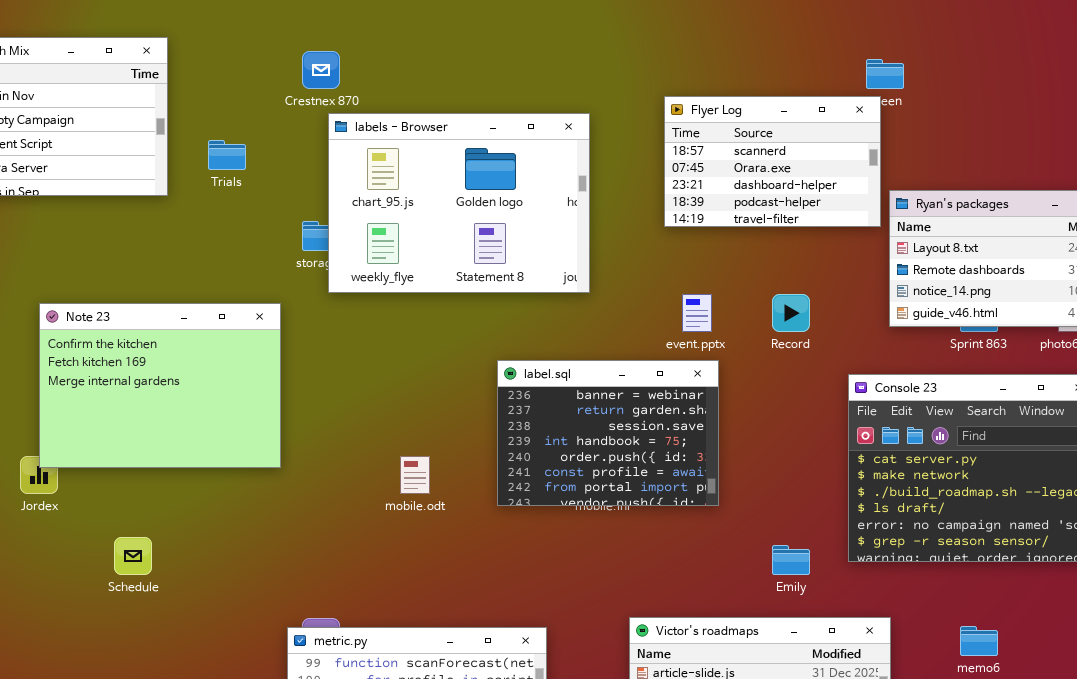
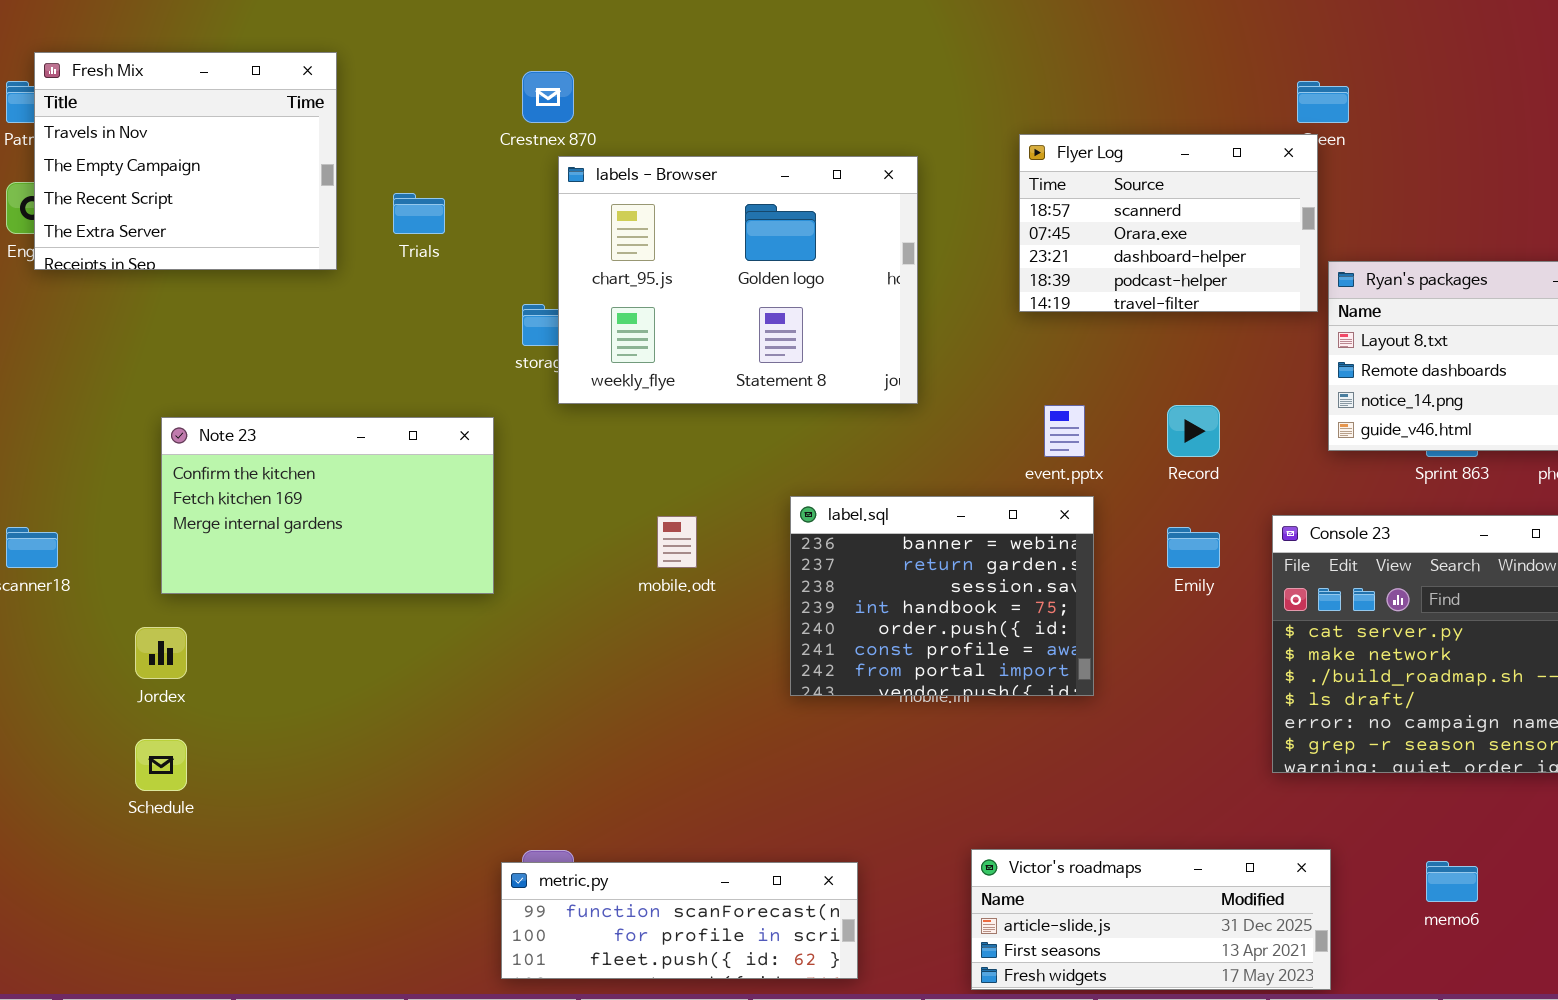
Note 23: [39,303,281,468] -> [161,417,494,594], resized
mobile.odt: [400,456,430,494] -> [657,516,697,568], moved
Schedule: [114,537,152,575] -> [135,739,187,791], moved
Emily: [772,545,810,575] -> [1167,527,1220,568], moved

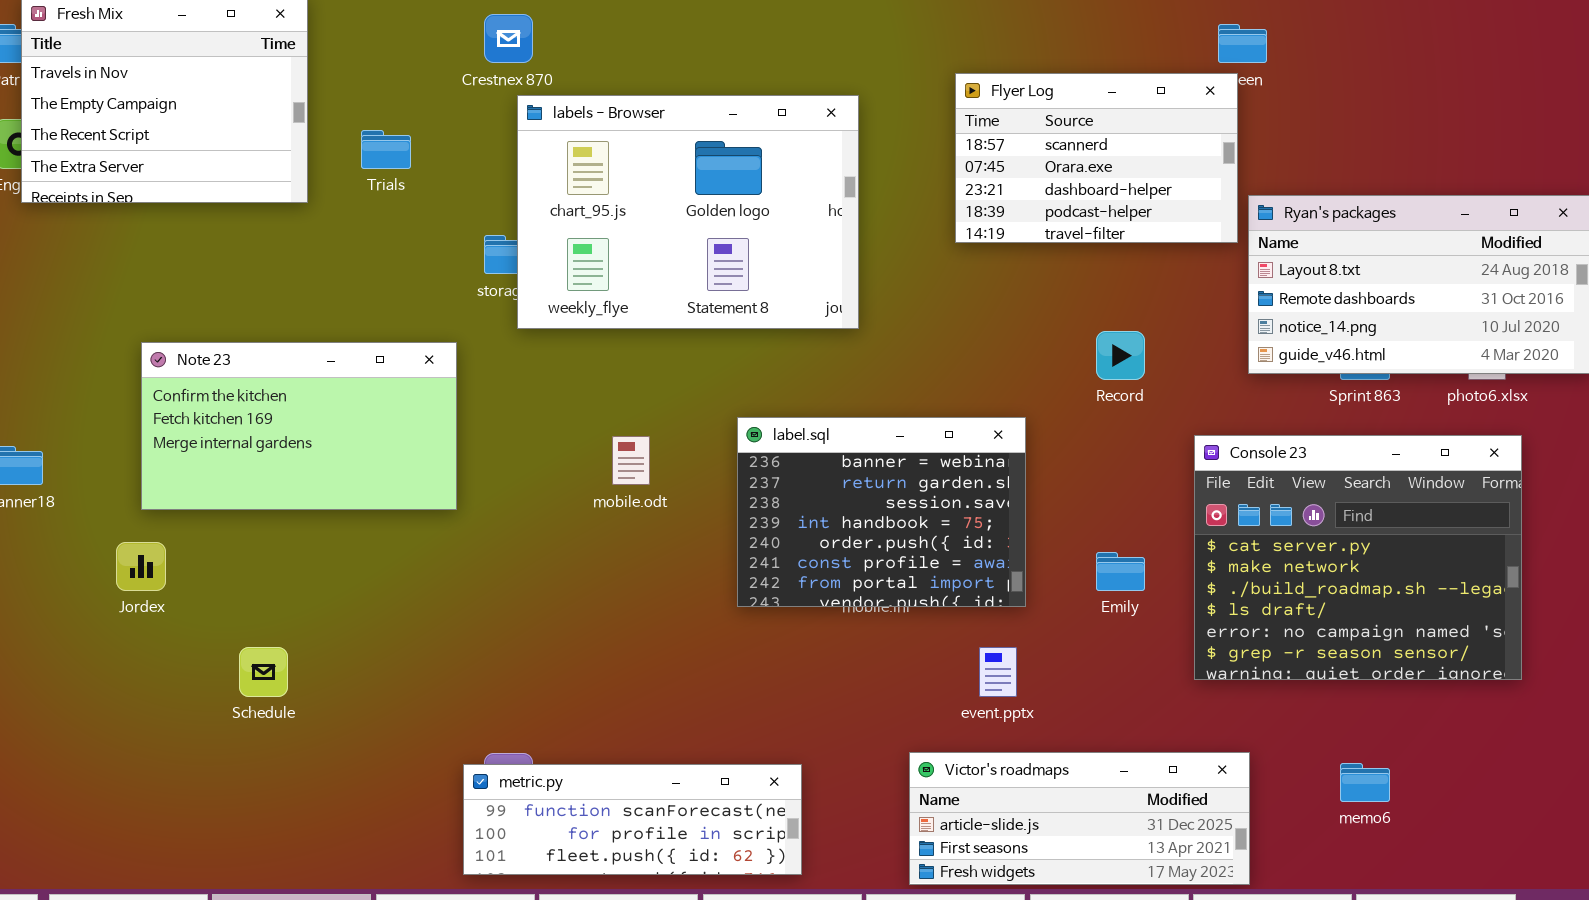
event.pptx: [1044,405,1085,457] -> [979,647,1017,697], moved
Emily: [1167,527,1220,568] -> [1096,552,1145,591], moved
Schedule: [135,739,187,791] -> [239,647,288,697], moved

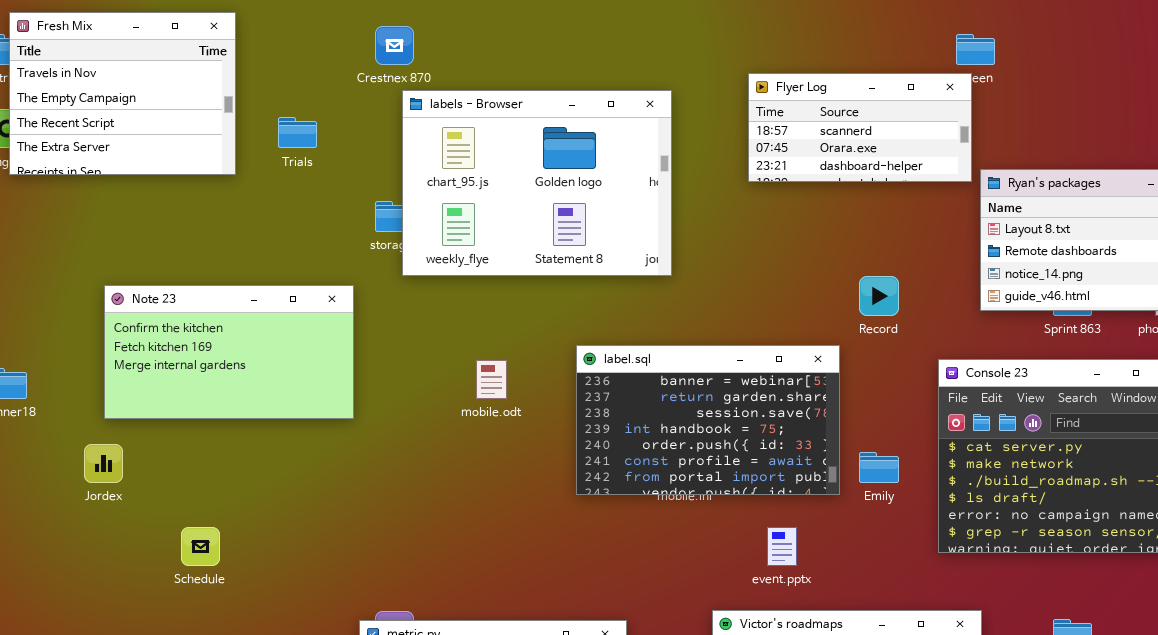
Flyer Log: [955,73,1238,243] -> [748,73,972,182], resized
label.sql: [737,417,1026,607] -> [576,345,840,495], resized

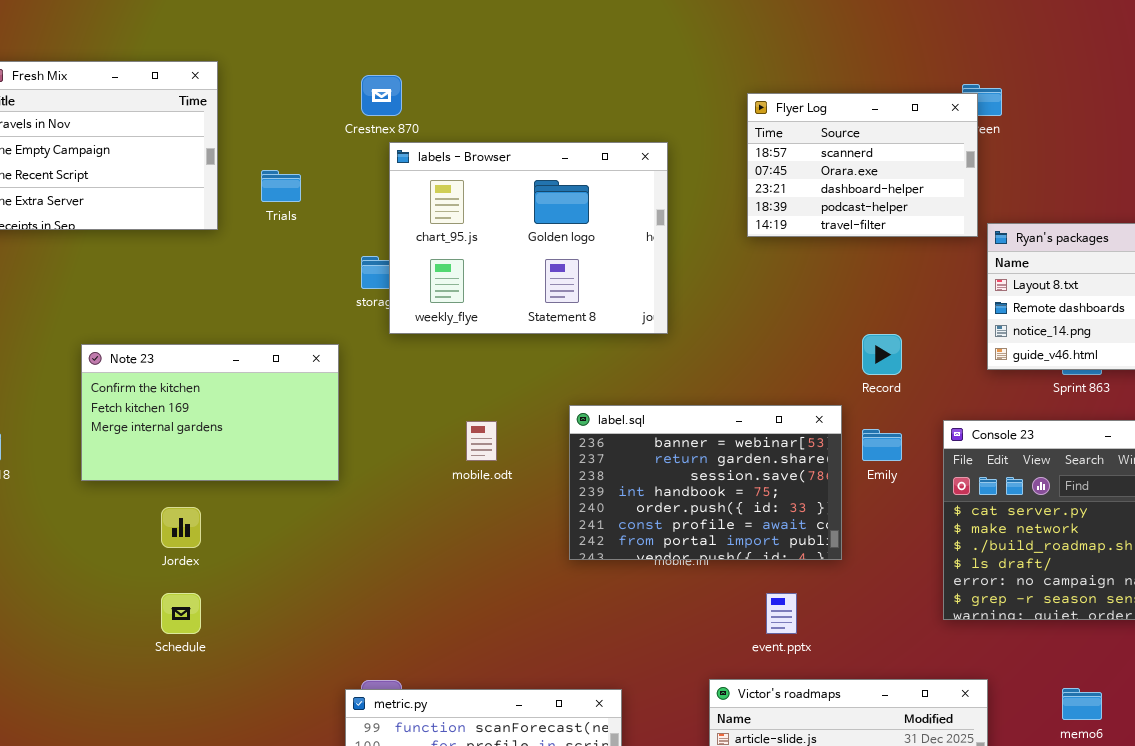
Flyer Log: [748,73,972,182] -> [747,93,978,237], resized
Jordex: [84,444,123,483] -> [161,507,201,548], moved
Emily: [859,452,899,483] -> [862,429,902,461], moved

